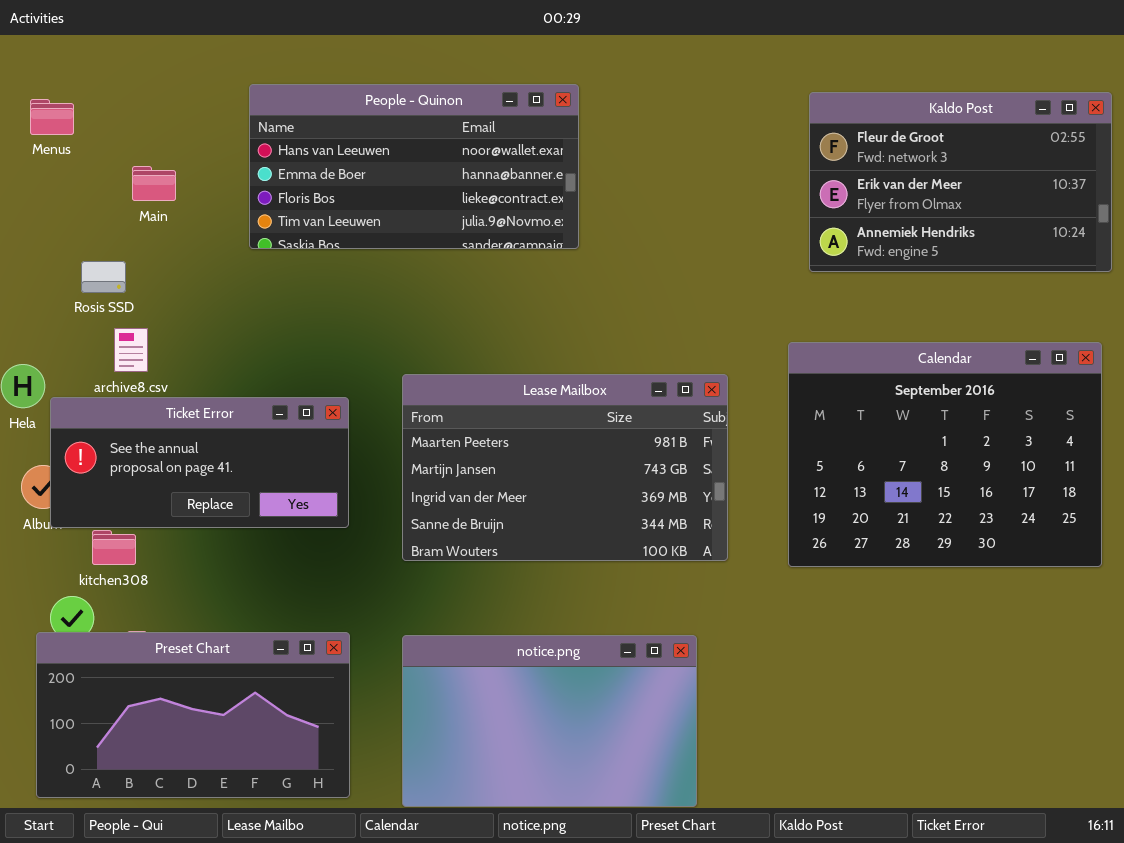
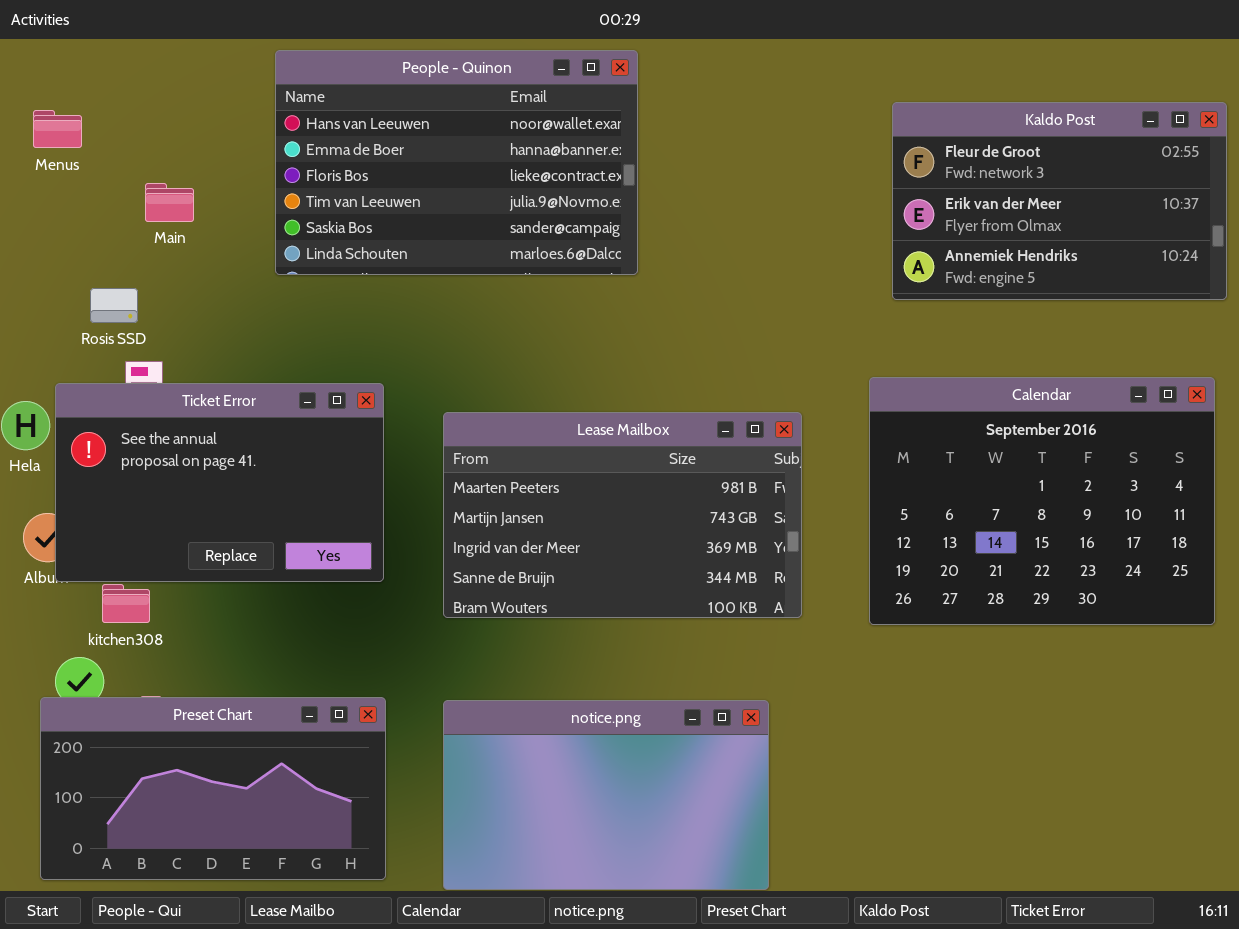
People - Quinon: [249,84,579,249] -> [275,50,638,275], resized
Ticket Error: [50,397,349,528] -> [55,383,384,582], resized

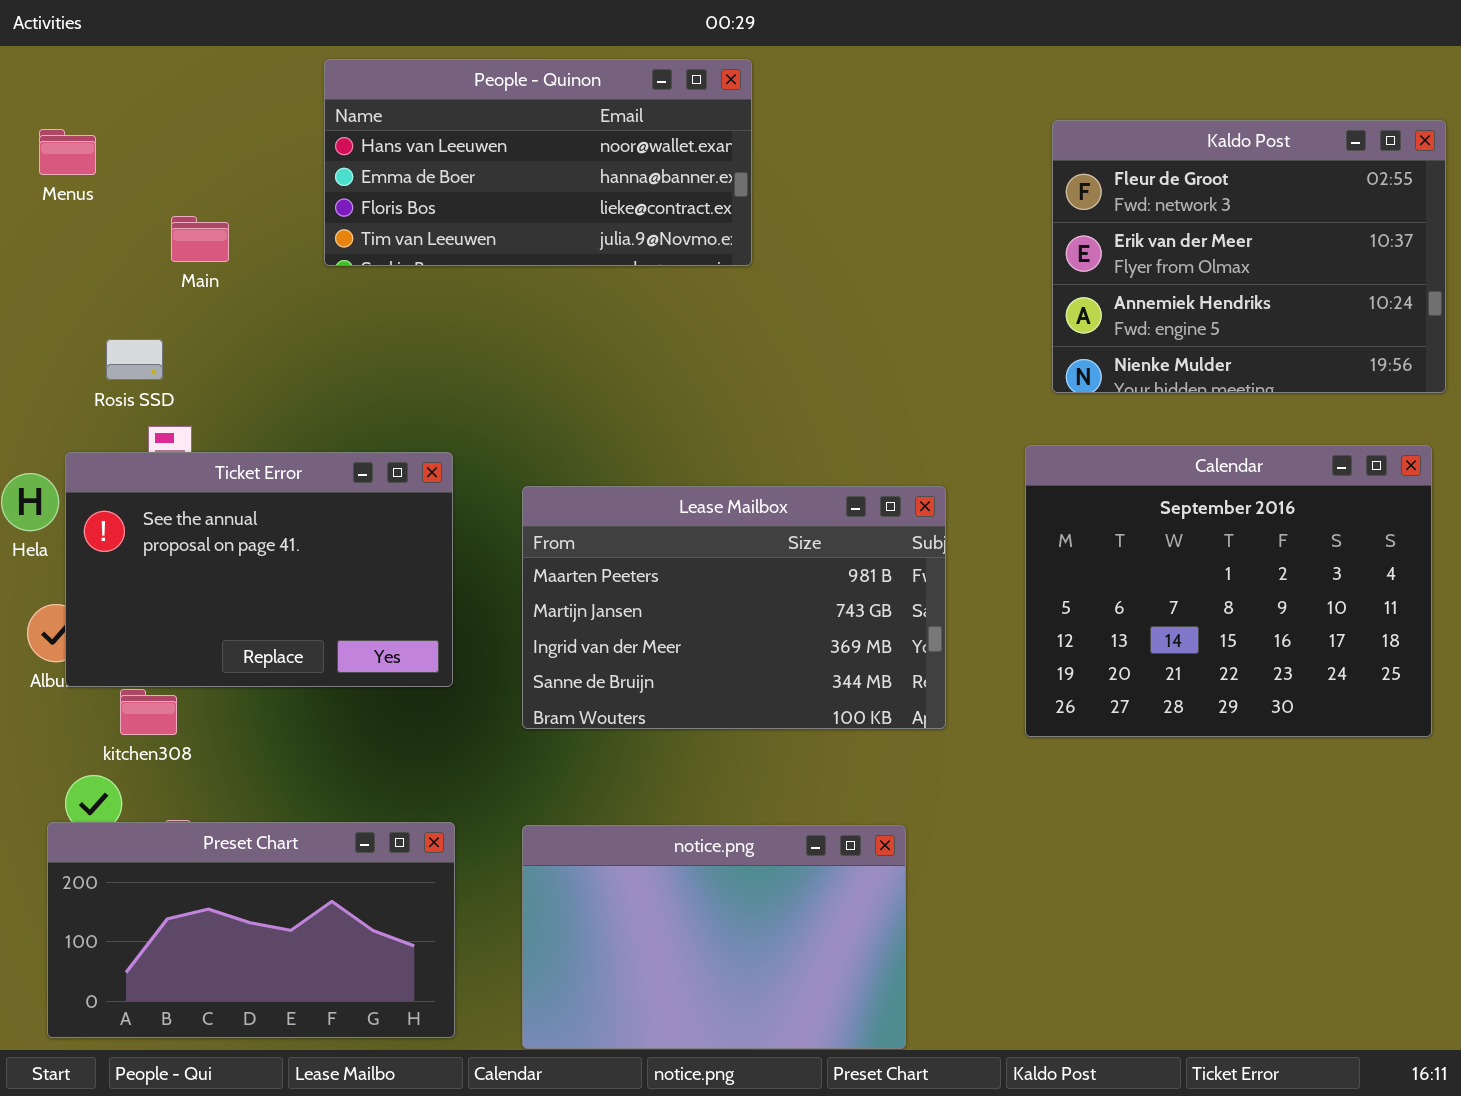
People - Quinon: [275,50,638,275] -> [324,59,752,266], resized
Kaldo Post: [892,102,1227,300] -> [1052,120,1446,393], resized

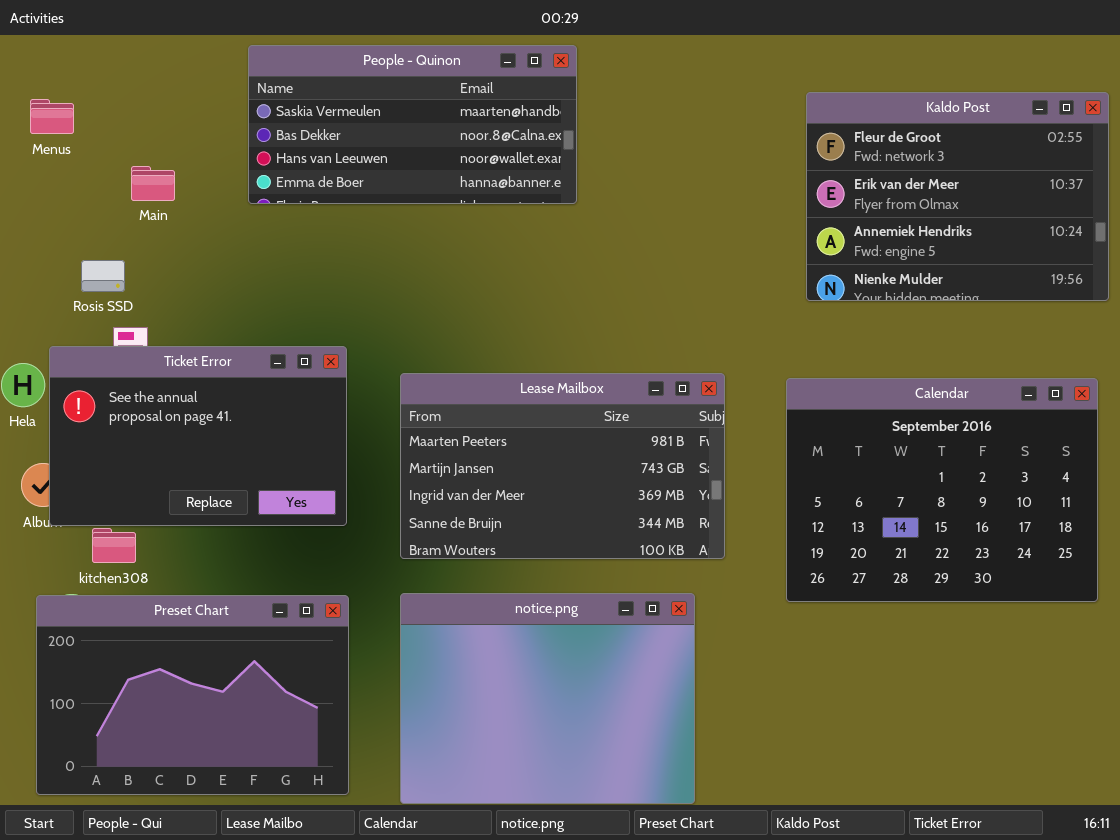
People - Quinon: [324,59,752,266] -> [248,45,577,204], scrolled up 2 rows
Calendar: [1025,445,1432,737] -> [786,378,1098,602], moved
Preset Chart: [47,822,455,1038] -> [36,595,349,795], resized
notice.png: [522,825,906,1049] -> [400,593,695,804], resized

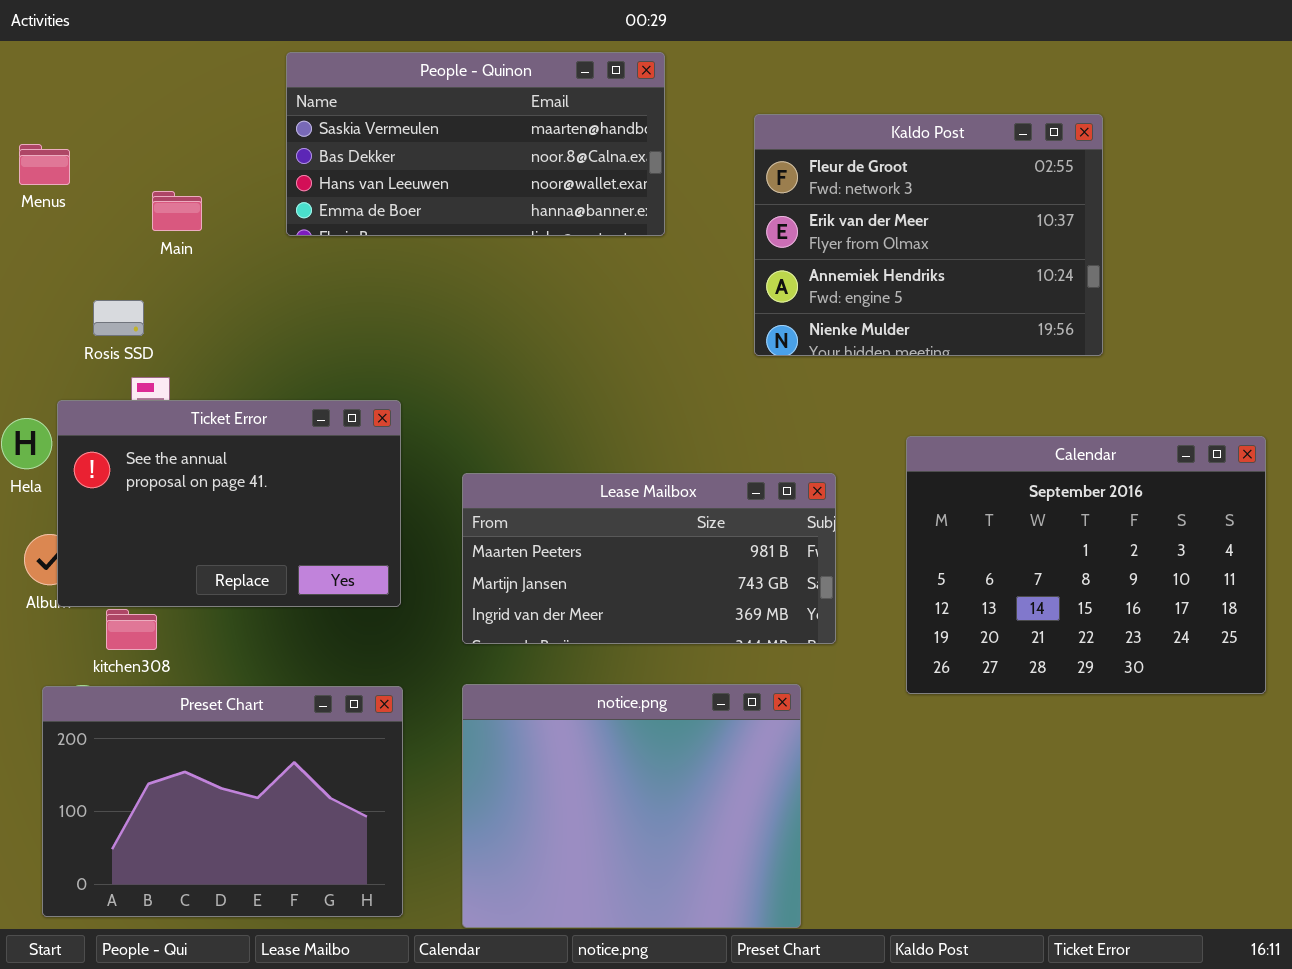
Kaldo Post: [806,92,1109,301] -> [754,114,1103,356], moved
Menus: [30,99,74,134] -> [19,144,70,185], moved
Lease Mailbox: [400,373,725,559] -> [462,473,836,644], resized

